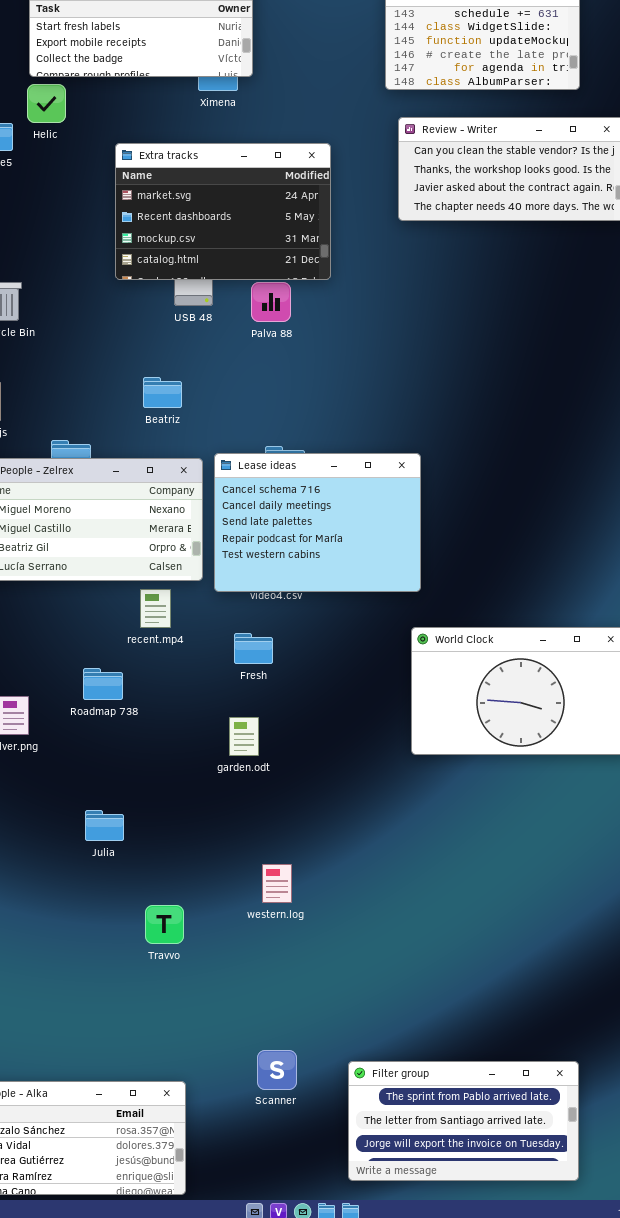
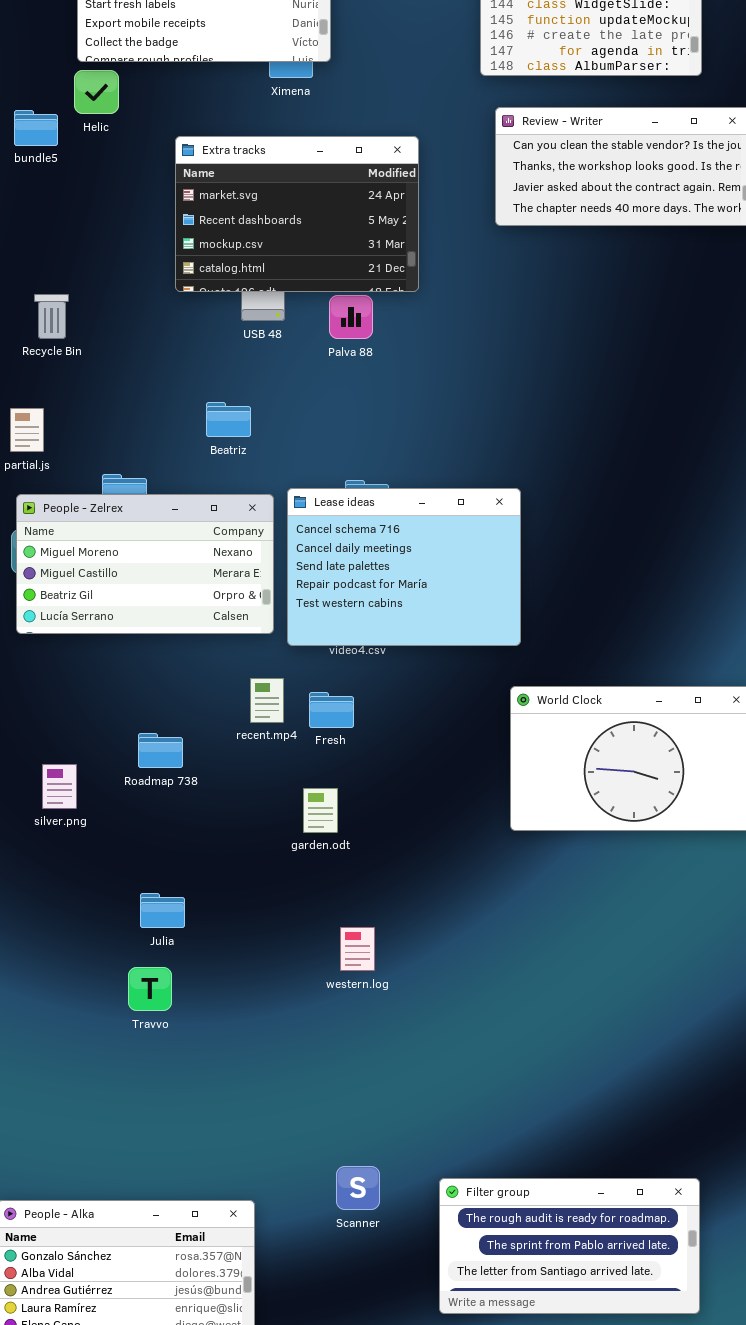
recent.mp4: [140,589,171,628] -> [250,678,284,723], moved
western.log: [262,864,292,903] -> [340,927,375,971], moved
Travvo: [145,905,184,944] -> [128,967,172,1011], moved
Filter group: [348,1061,579,1181] -> [439,1178,700,1314], scrolled up 1 row

